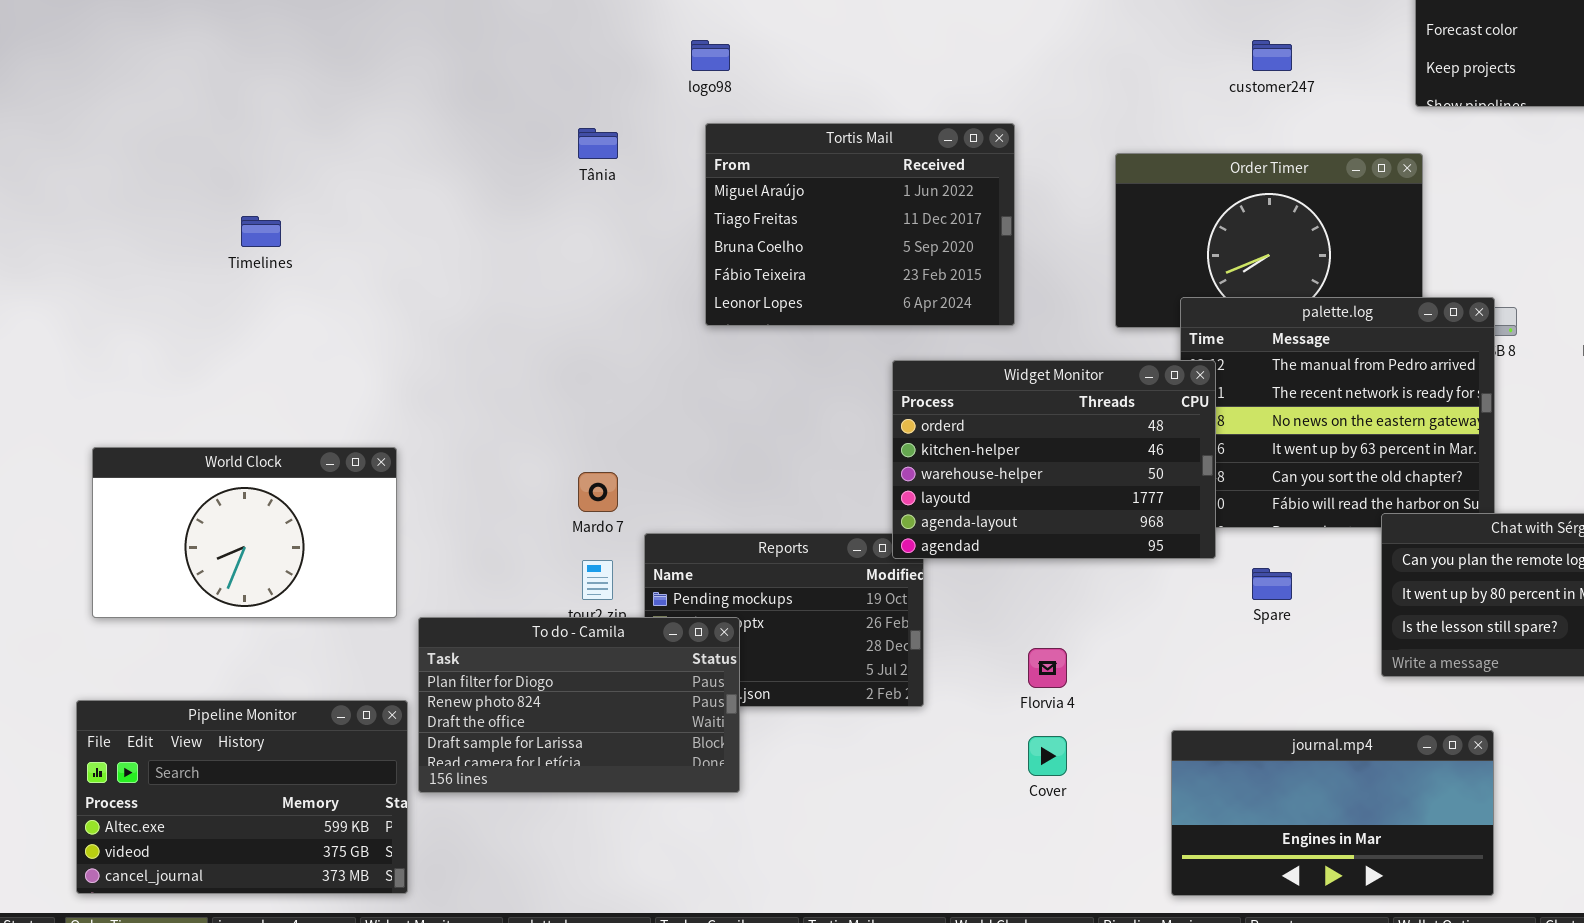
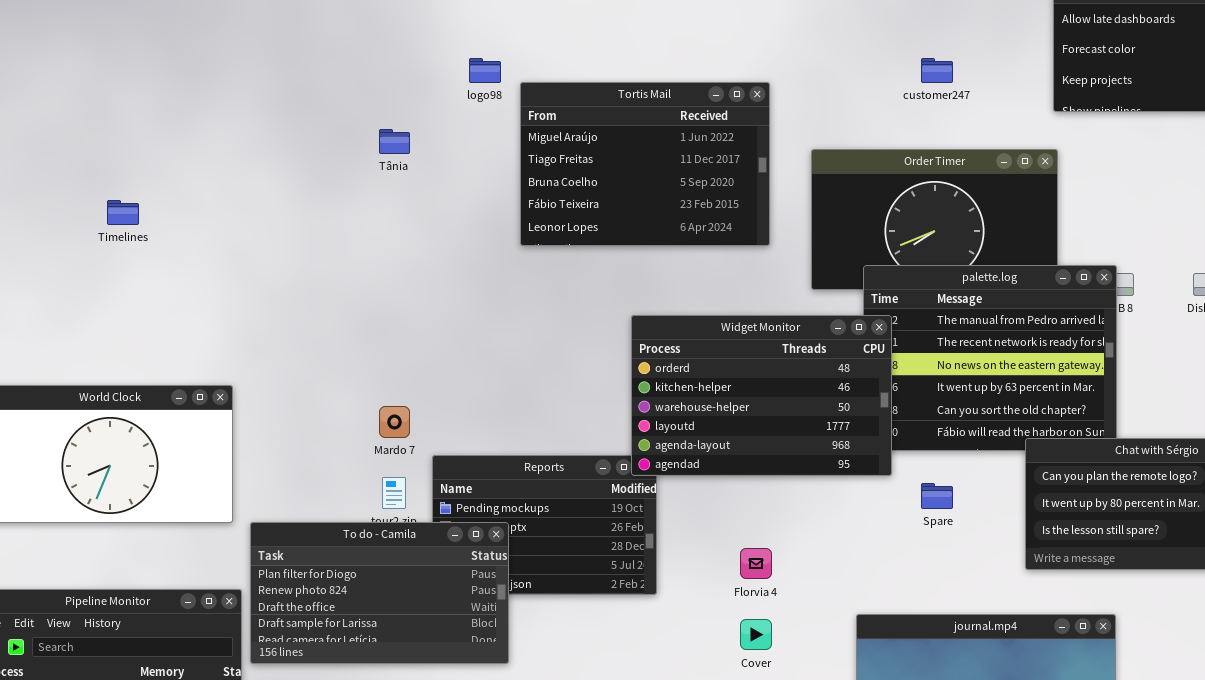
Tortis Mail: [705,123,1015,326] -> [520,82,770,246], moved

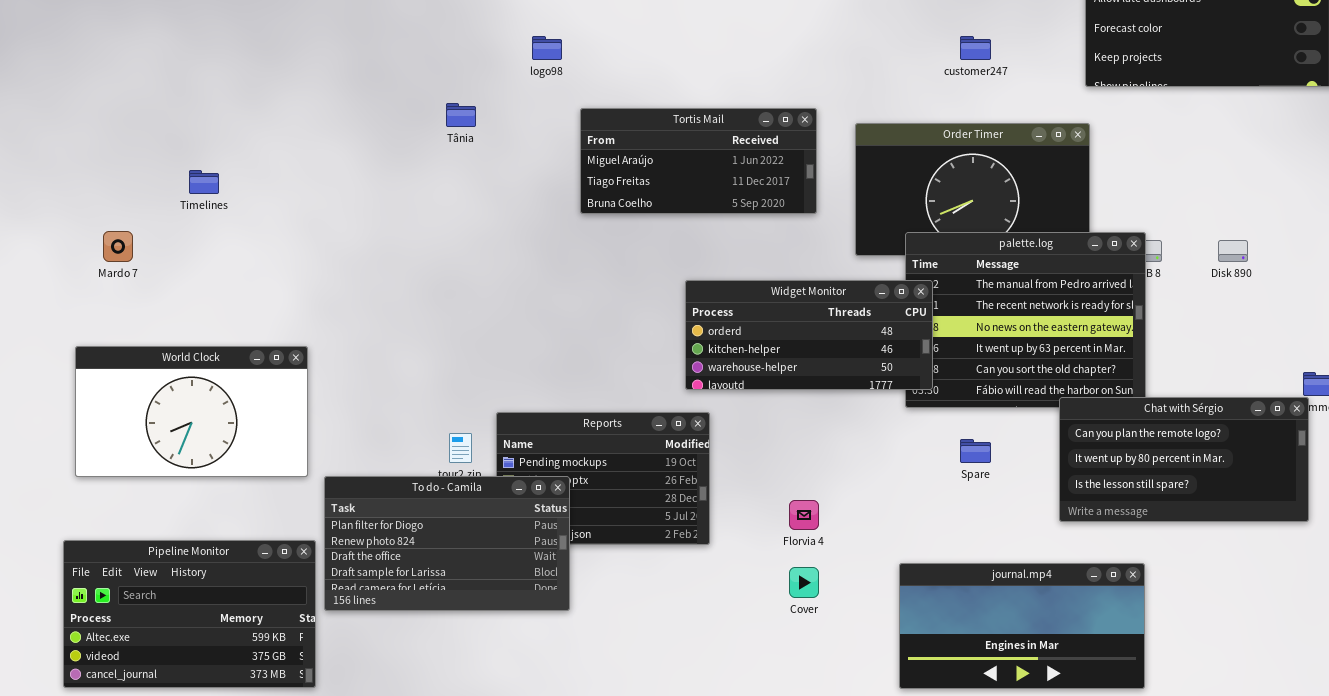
Tortis Mail: [520,82,770,246] -> [580,108,817,214], resized
Widget Monitor: [631,315,892,476] -> [685,280,933,390], resized
Mardo 7: [379,406,410,438] -> [103,231,133,262], moved

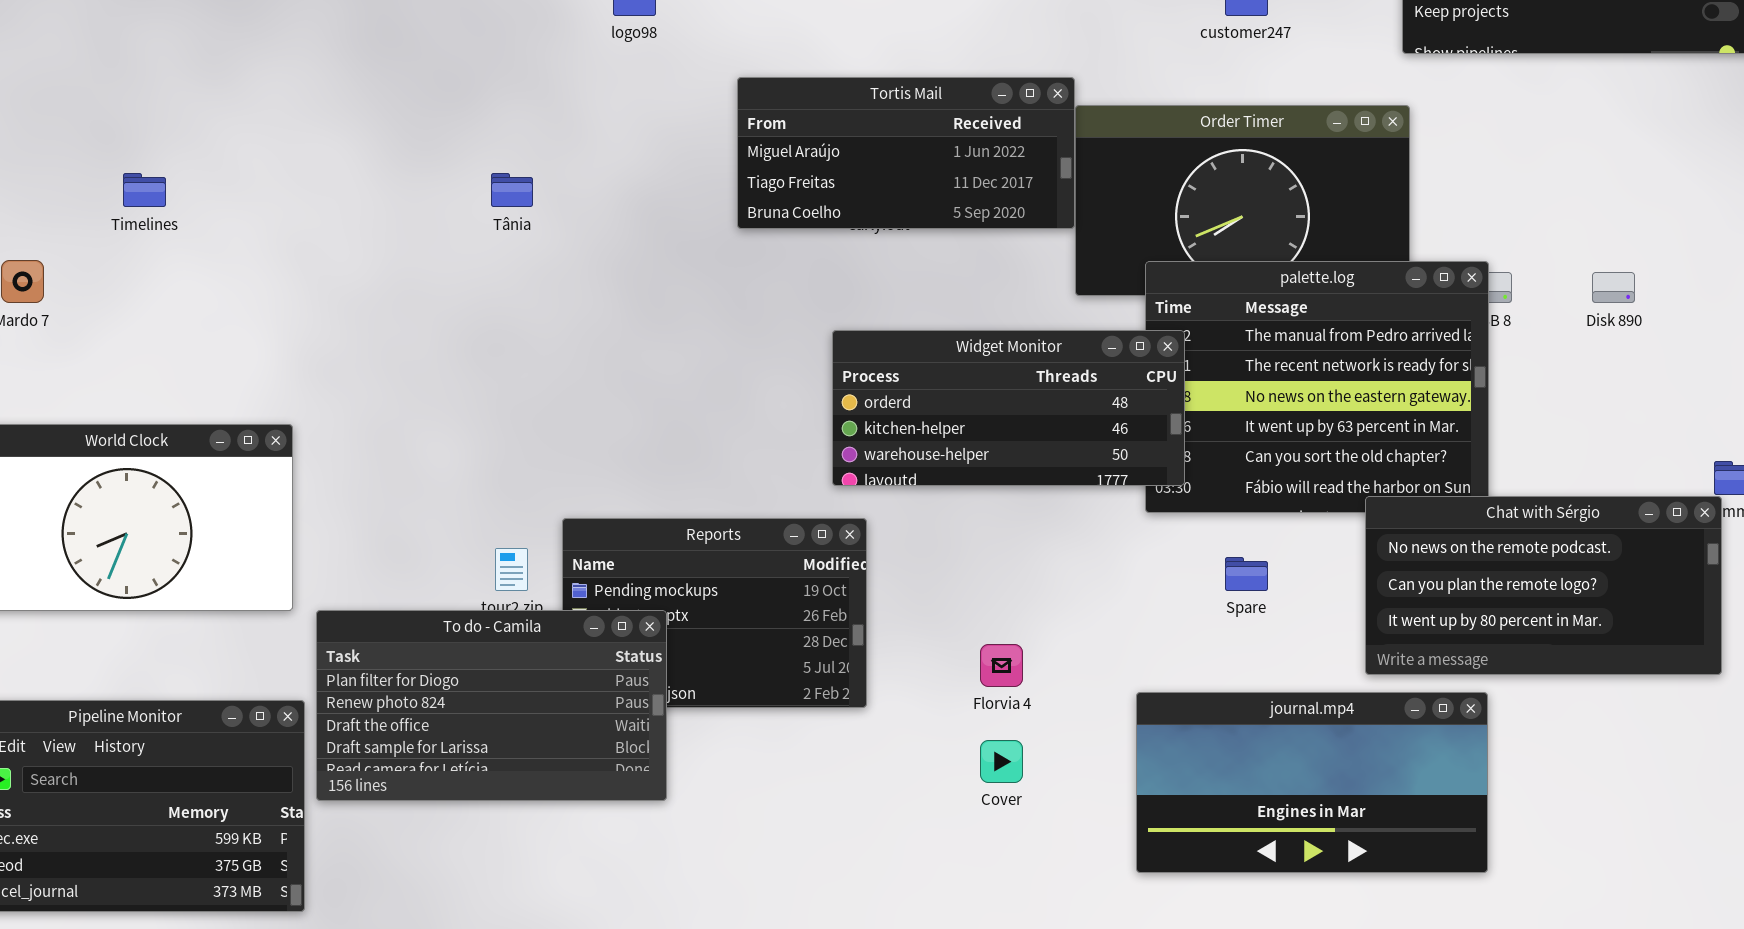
Tânia: [446,103,476,127] -> [491,173,533,207], moved
Tortis Mail: [580,108,817,214] -> [737,77,1075,229], moved
Chat with Sérgio: [1059,397,1309,522] -> [1365,496,1722,675], scrolled up 1 row
journal.mp4: [899,563,1145,689] -> [1136,692,1488,873], moved

